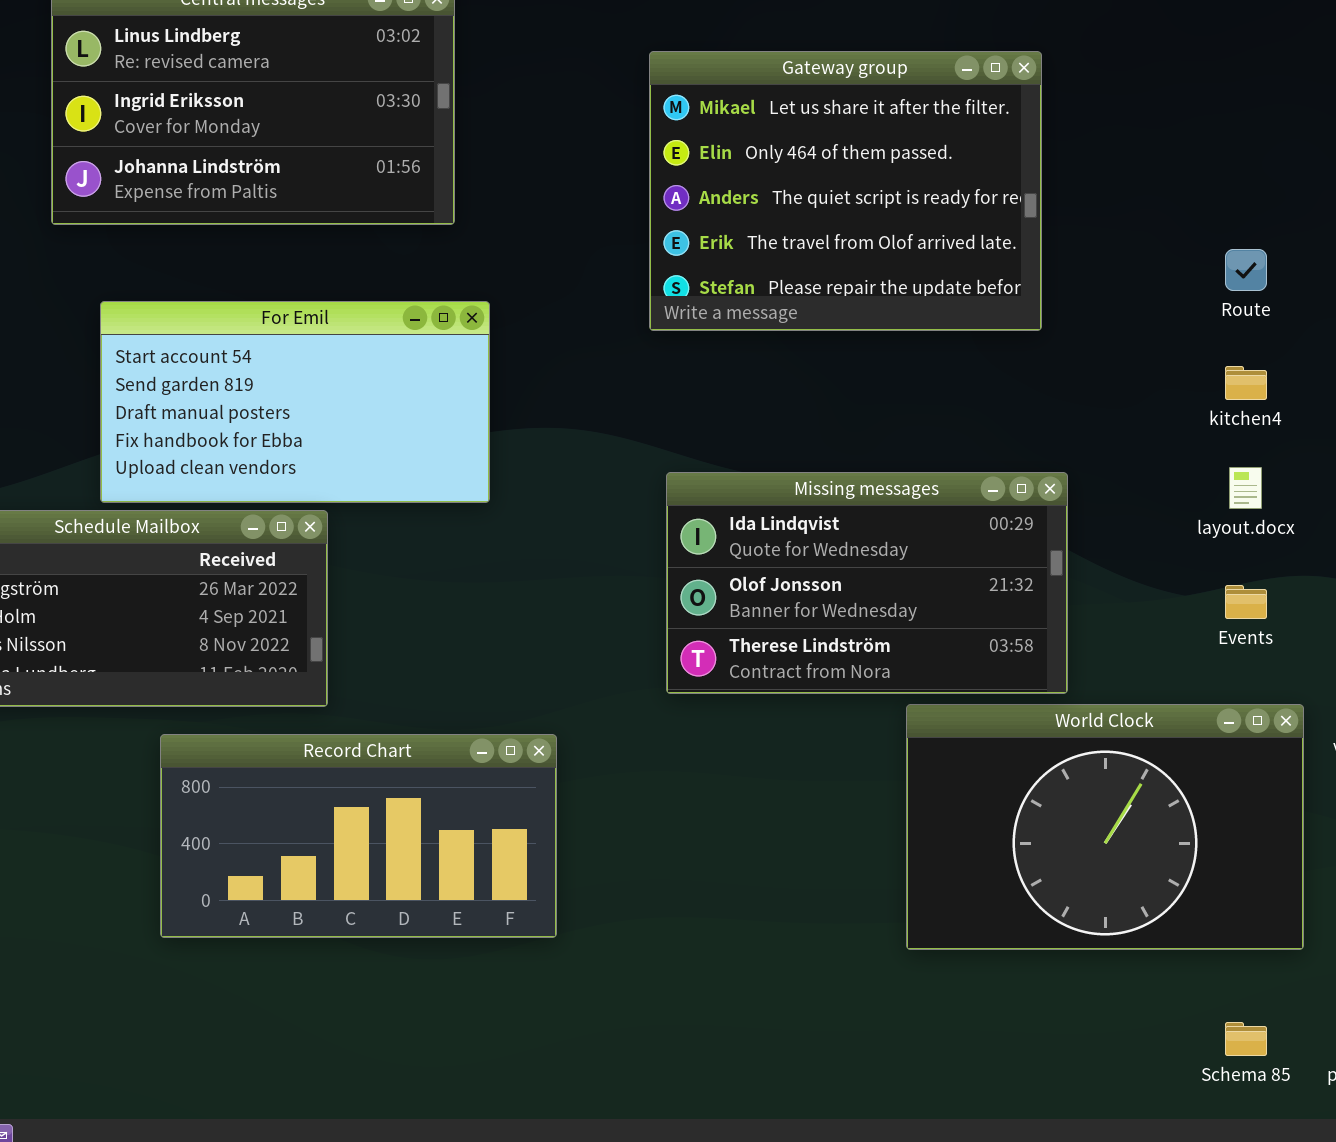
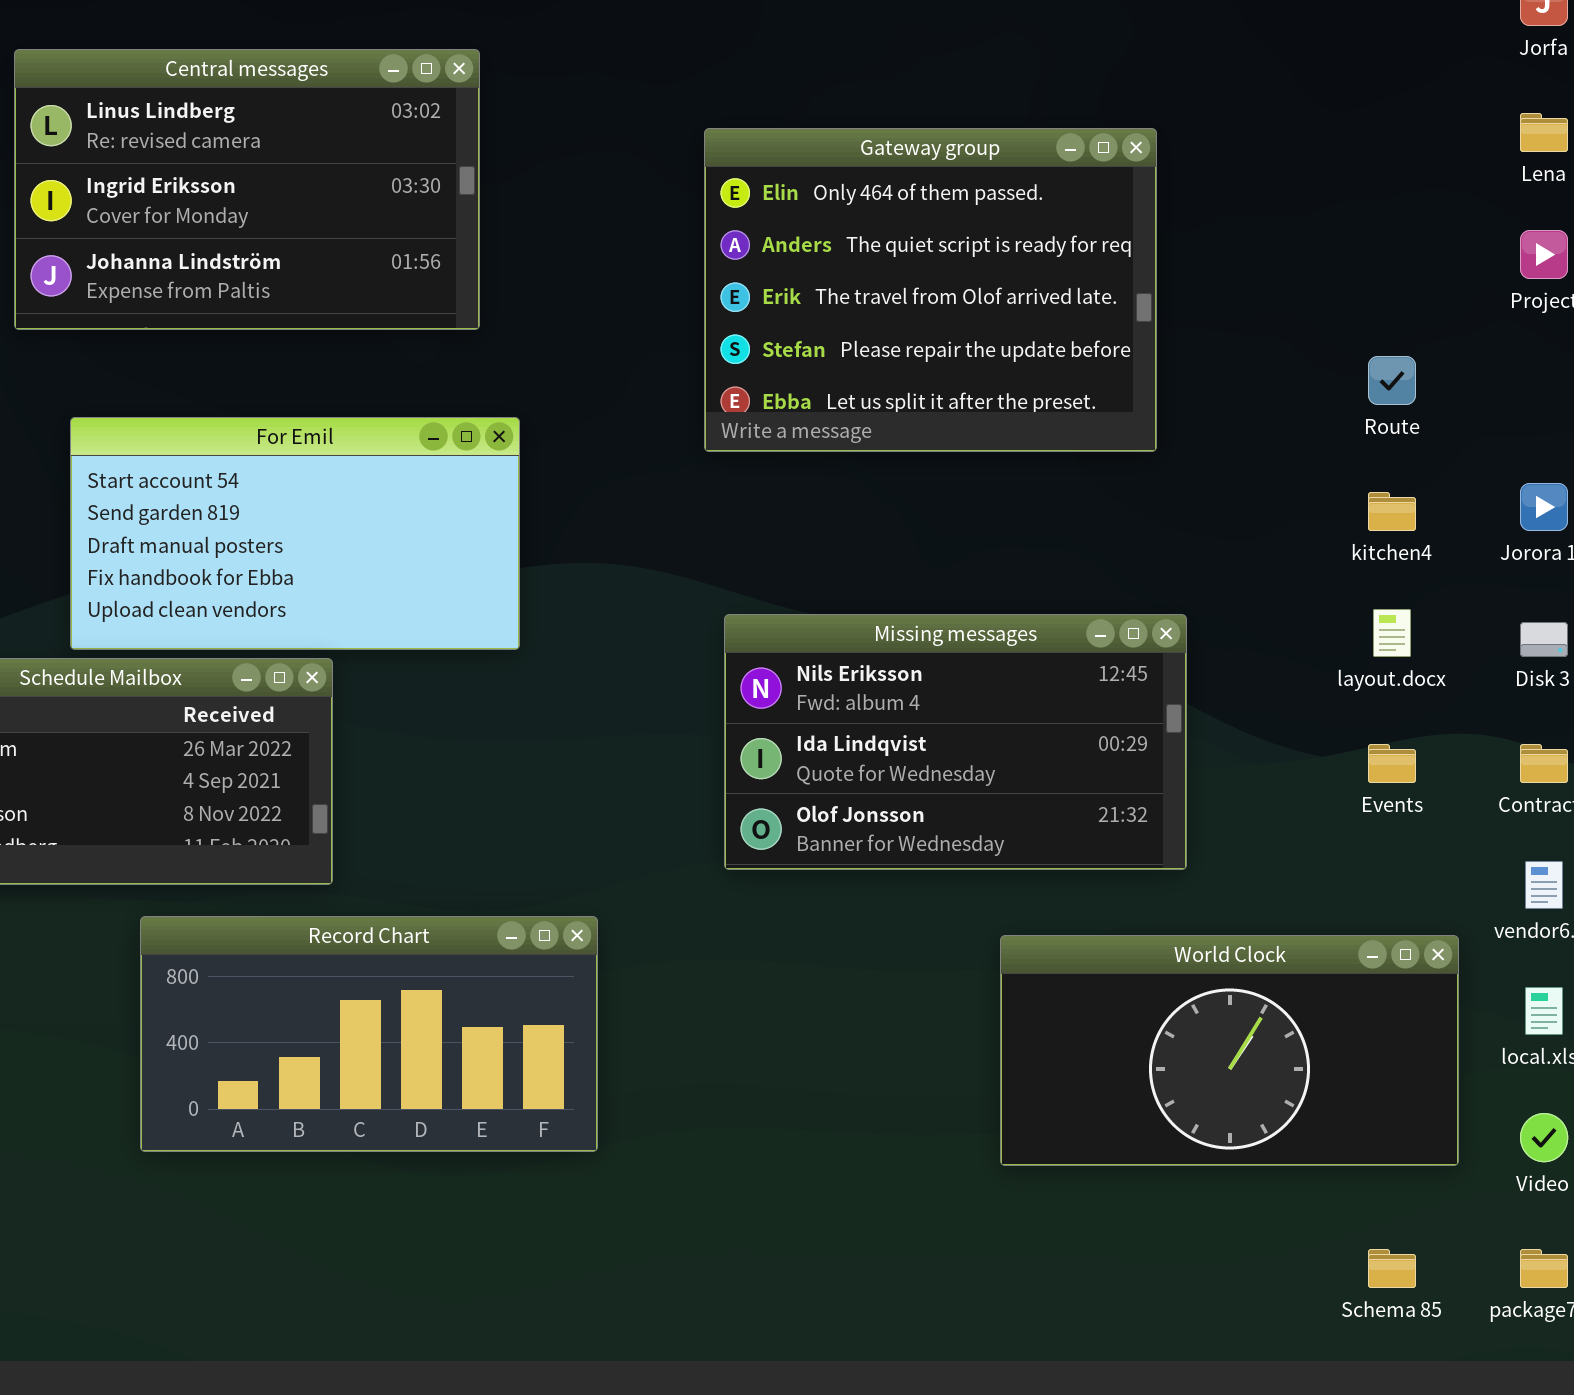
Gateway group: [649,51,1042,331] -> [704,128,1157,452], scrolled down 1 row
Missing messages: [666,472,1068,694] -> [724,614,1187,870], scrolled up 1 row
World Clock: [906,704,1304,950] -> [1000,935,1459,1166], resized

